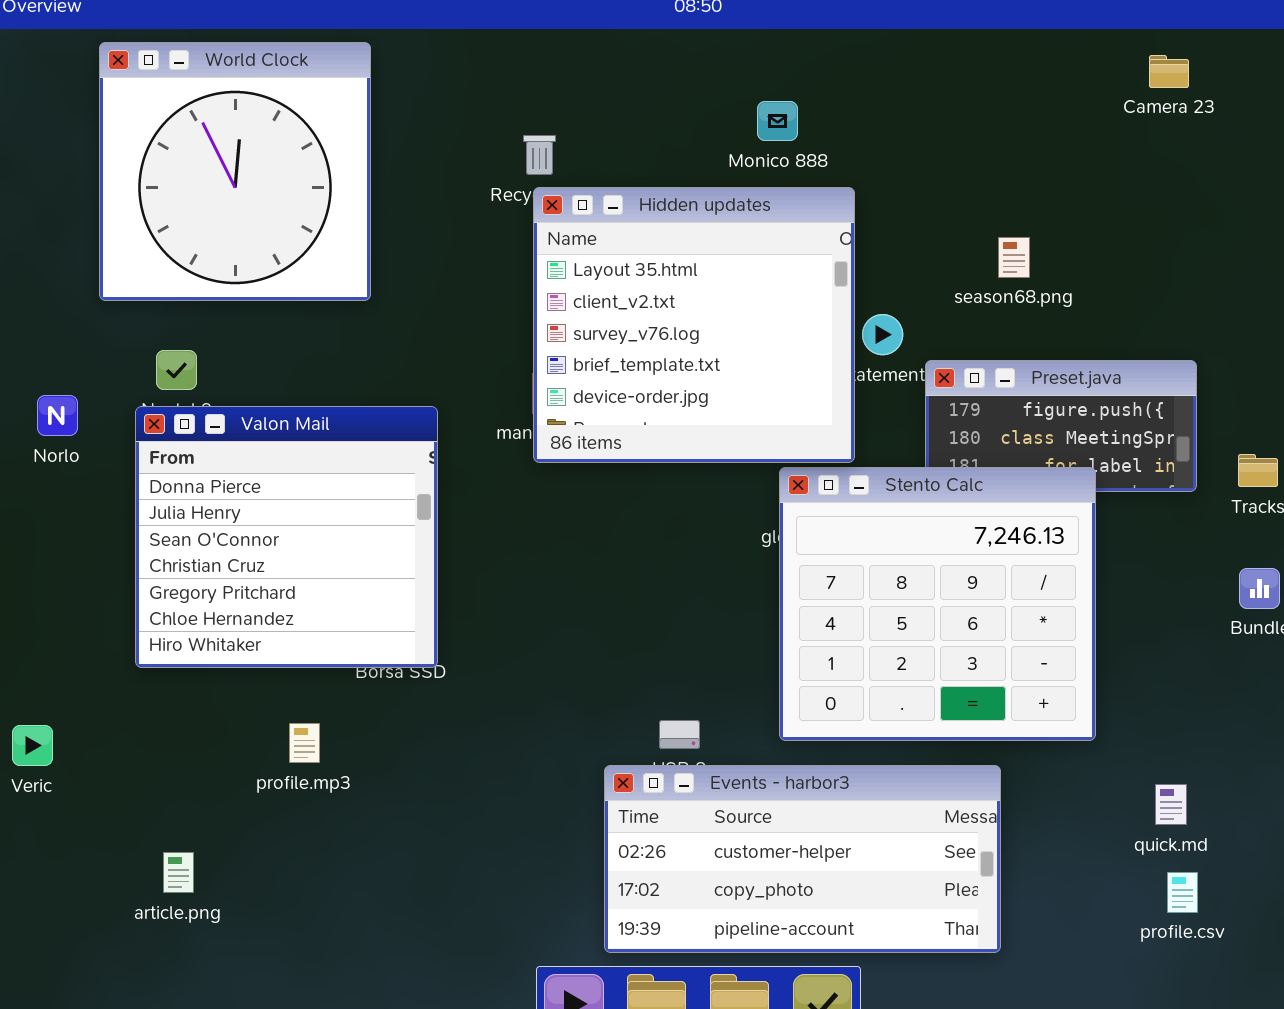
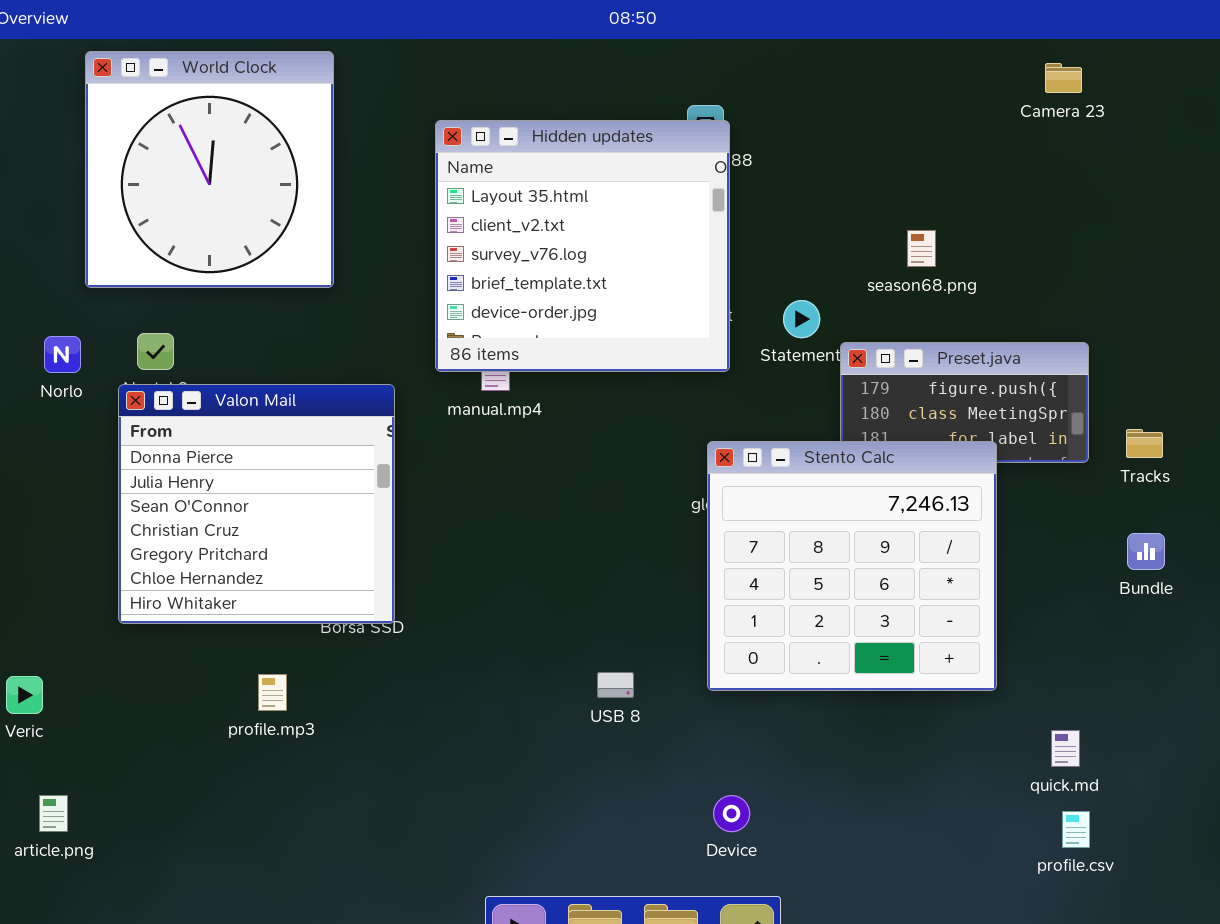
Hidden updates: [533,187,855,463] -> [435,120,730,372], moved
Norlo: [37,395,78,436] -> [44,336,81,373], moved
Events - harbor3: [604,765,1001,953] -> none, closed
article.png: [163,852,194,893] -> [39,795,68,832], moved

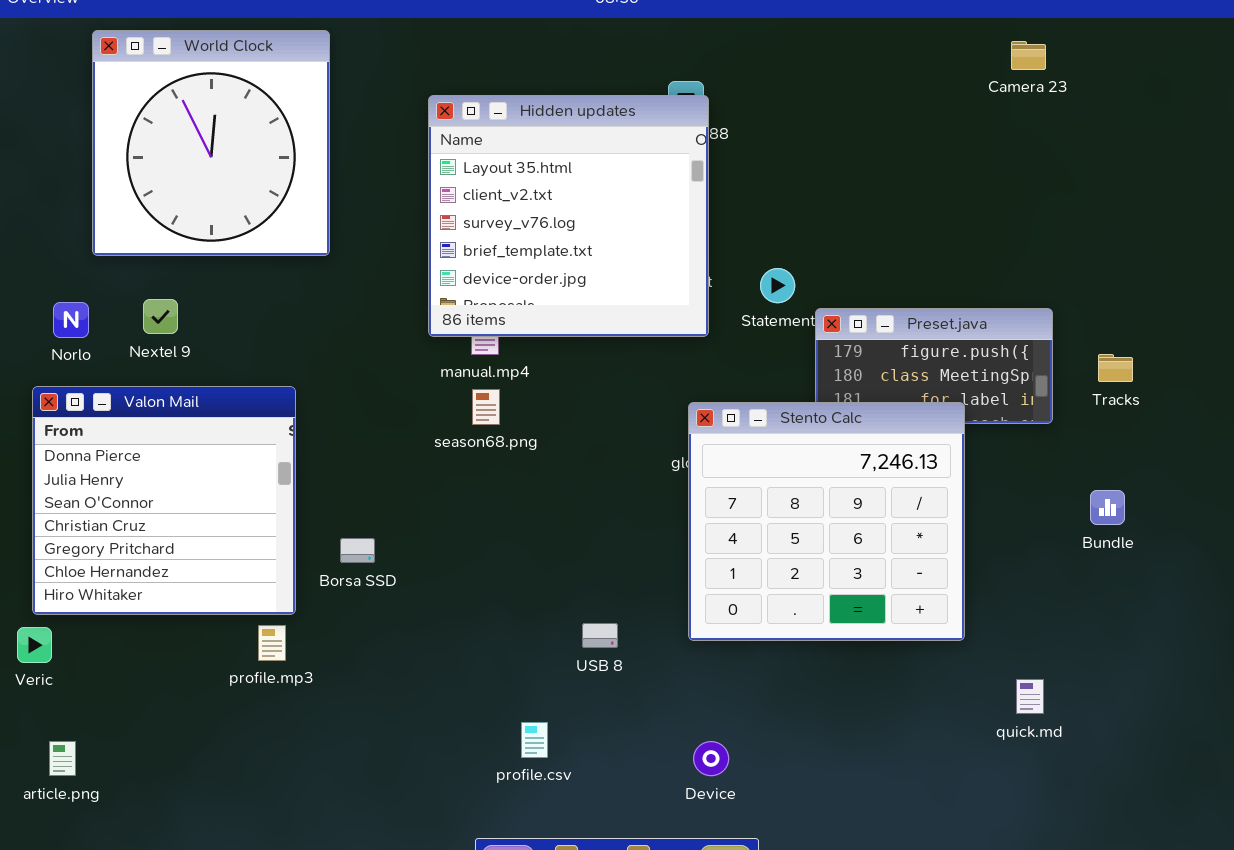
season68.png: [907,230,936,267] -> [472,389,500,425], moved
Valon Mail: [118,384,395,624] -> [32,386,296,615], moved
Tracks: [1126,429,1163,458] -> [1098,354,1133,382], moved
profile.csv: [1062,811,1090,848] -> [521,722,548,758], moved

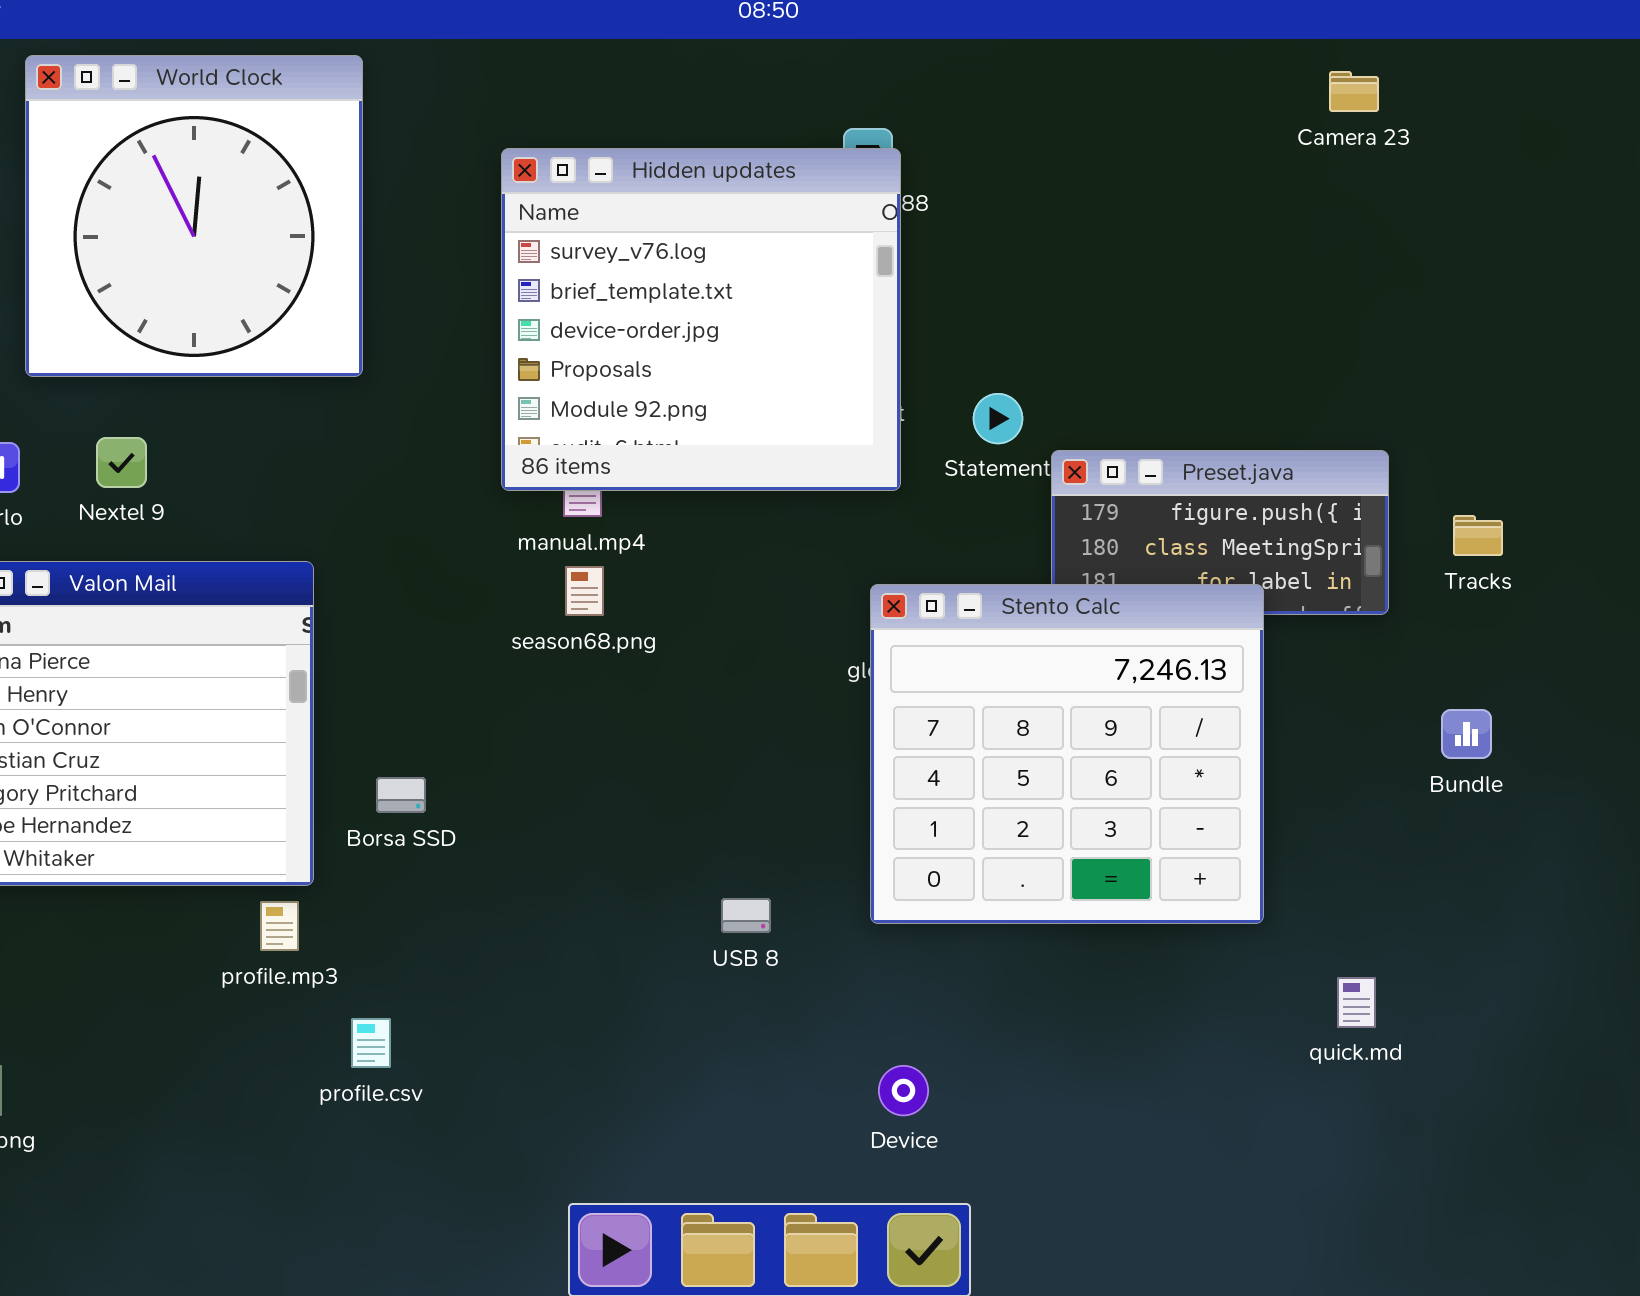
Hidden updates: [428,95,709,337] -> [501,148,901,491], scrolled down 2 rows
profile.csv: [521,722,548,758] -> [351,1018,391,1068], moved

